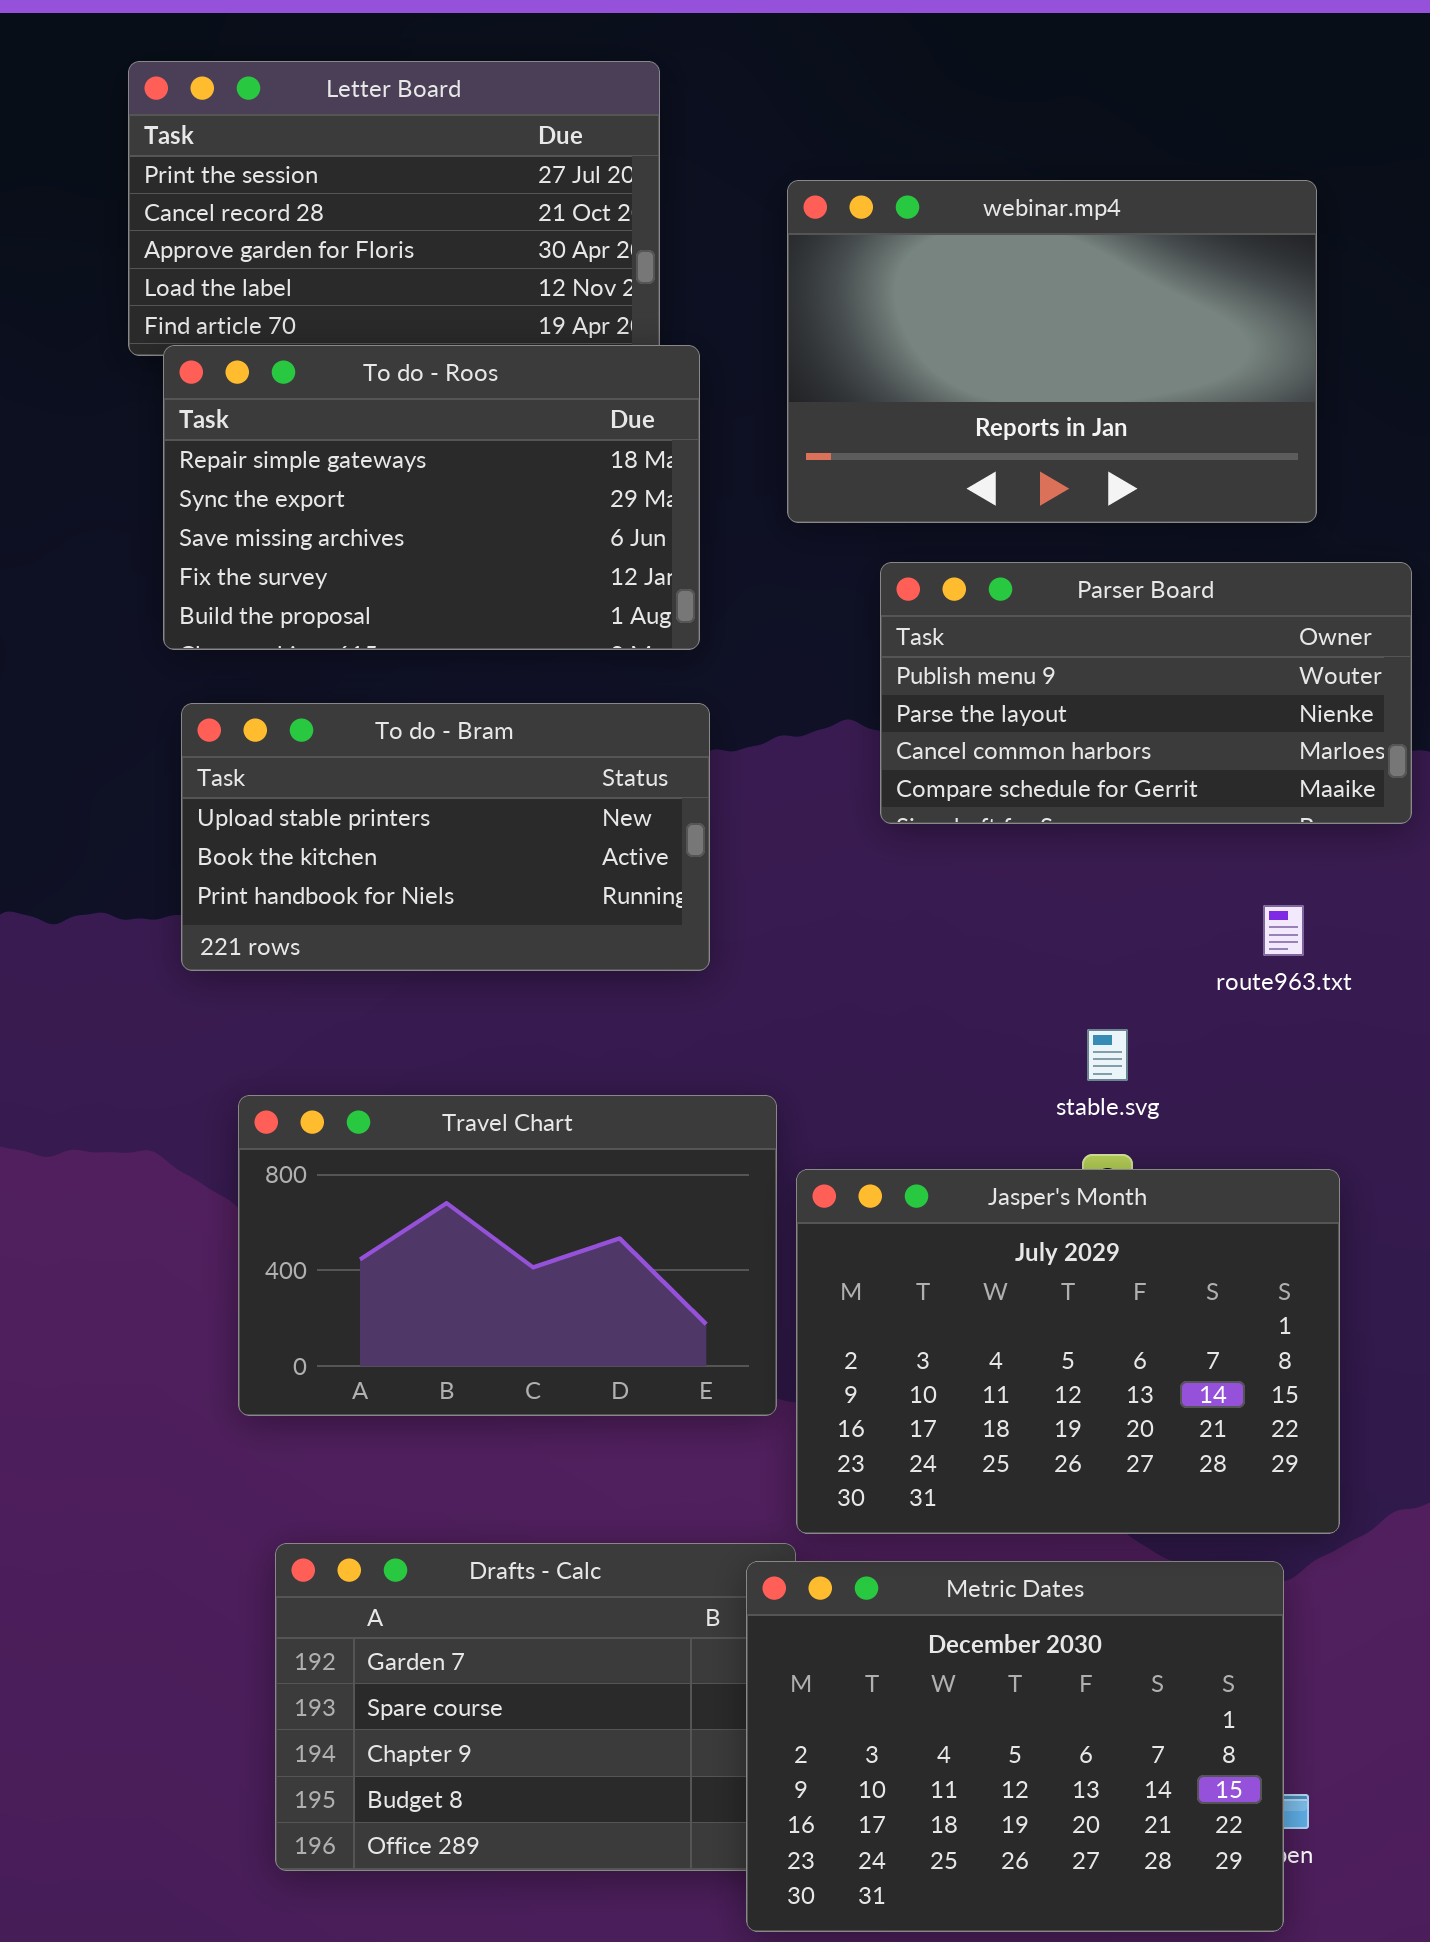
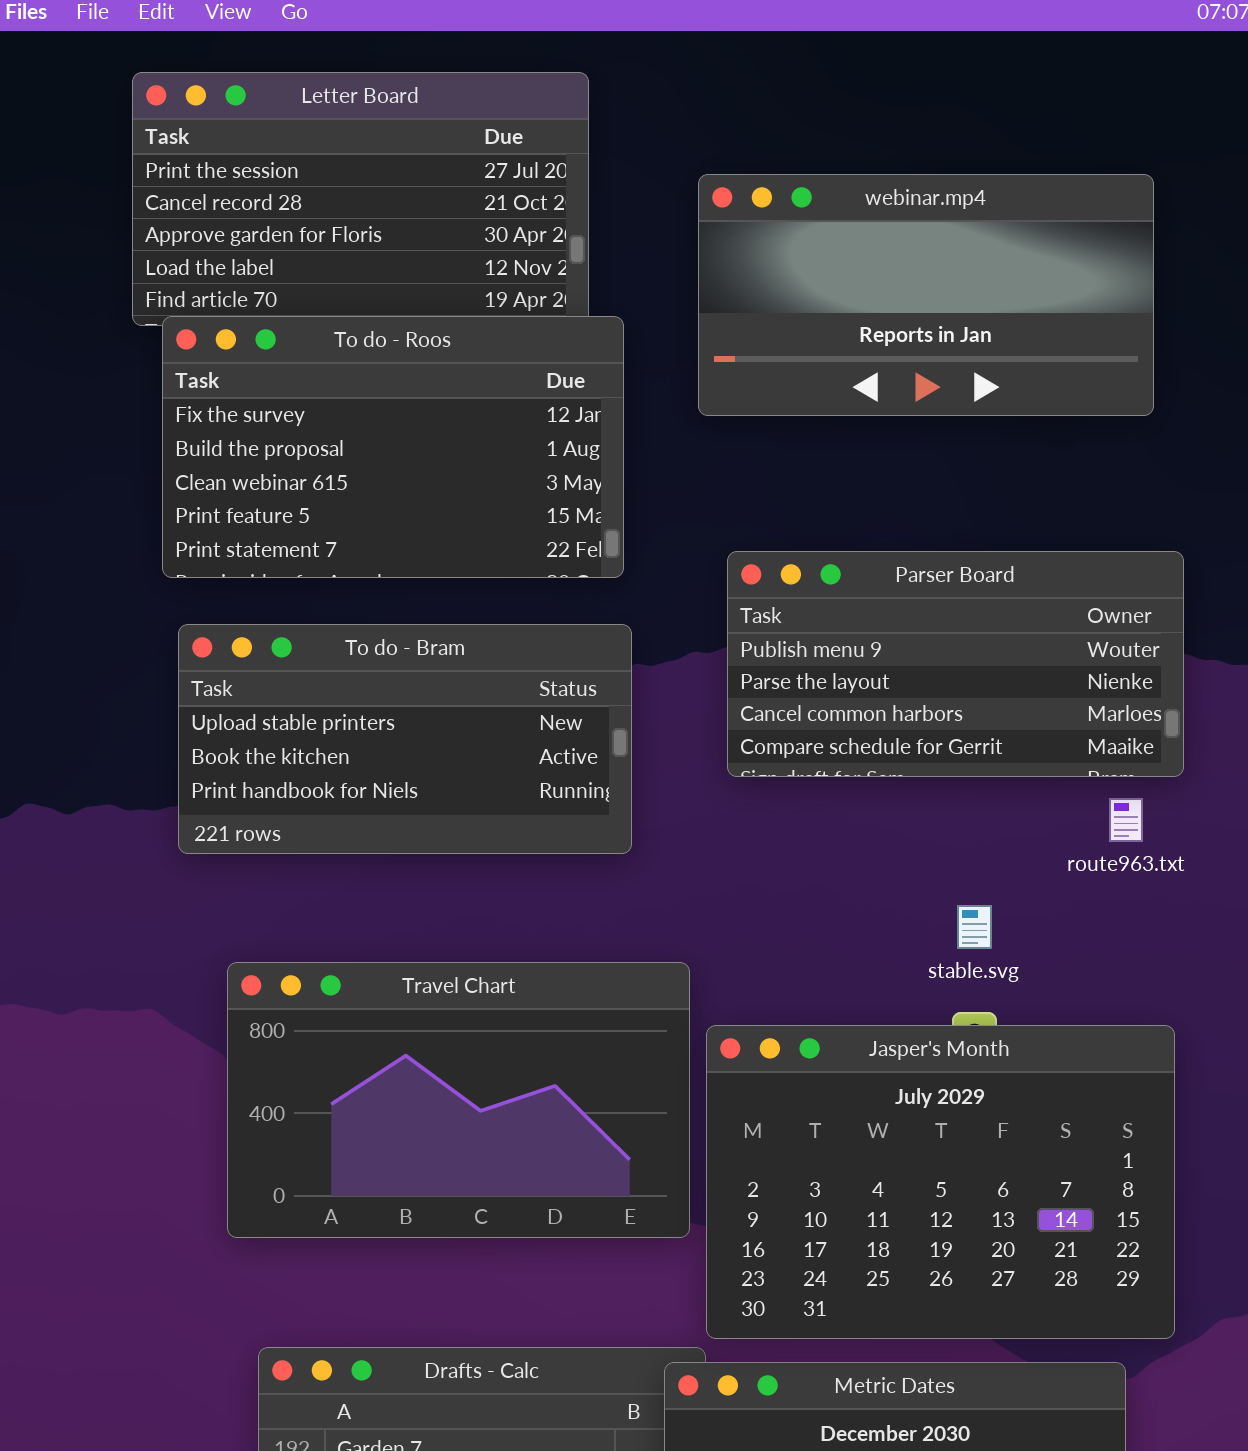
webinar.mp4: [787,180,1317,523] -> [698,174,1154,416], resized
To do - Roos: [163,345,700,650] -> [162,316,624,578], scrolled down 3 rows
Parser Board: [880,562,1412,824] -> [727,551,1184,777], moved

